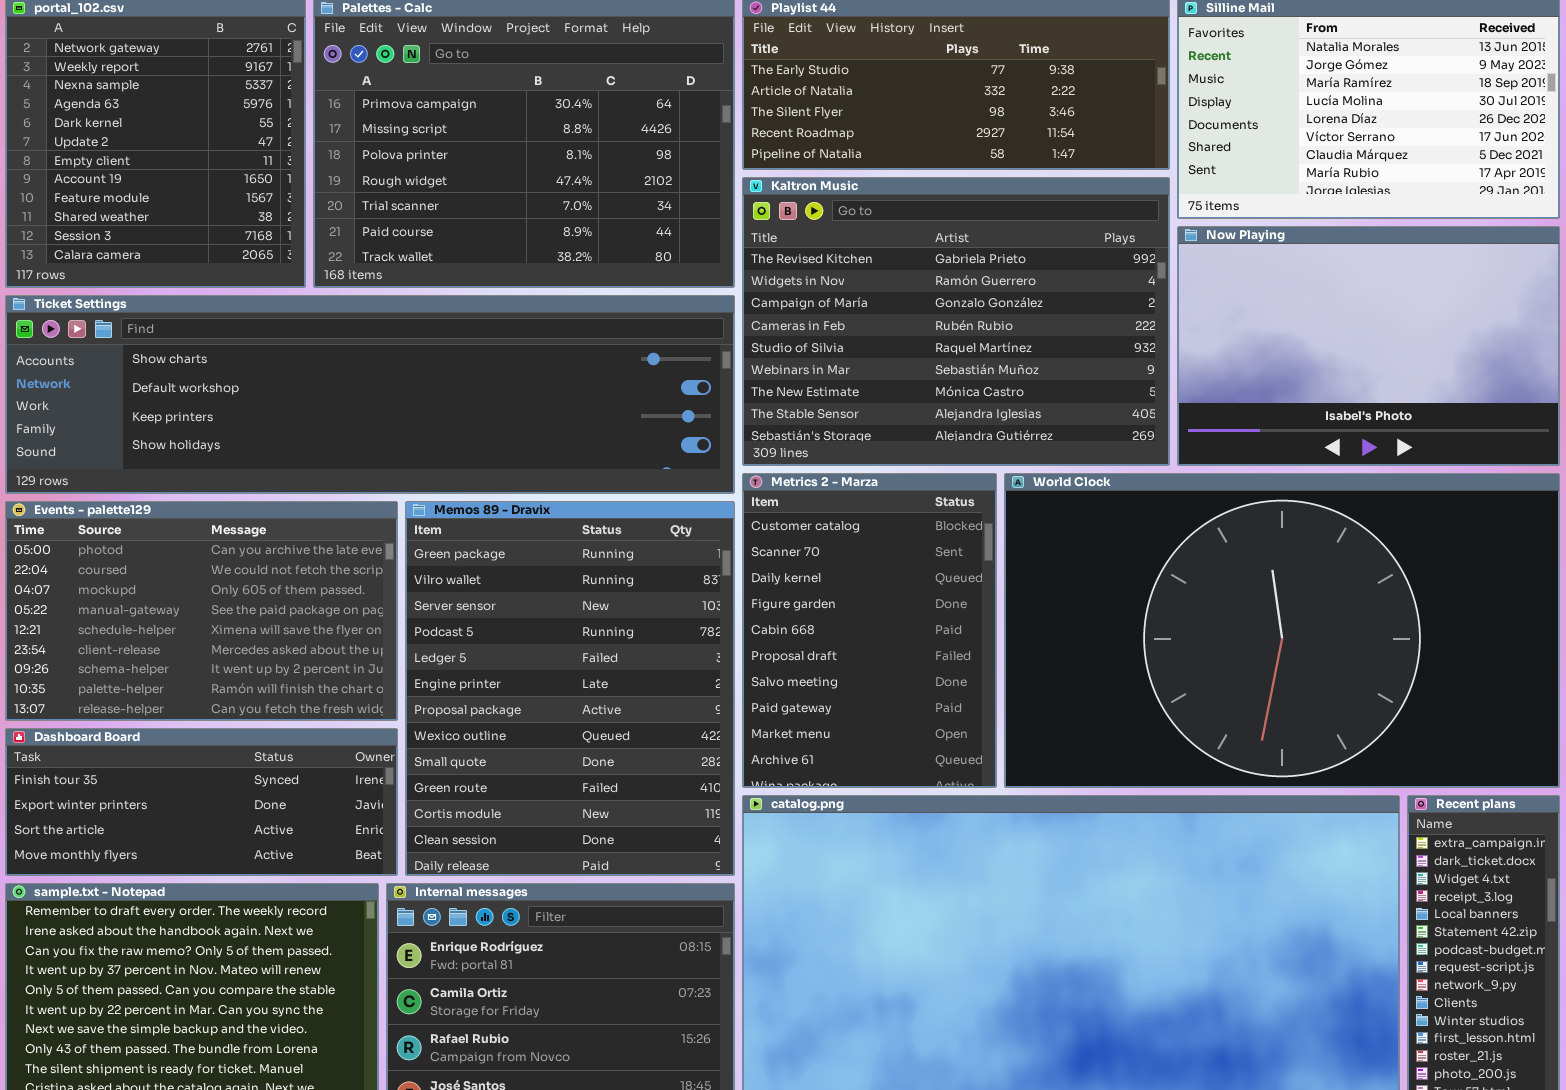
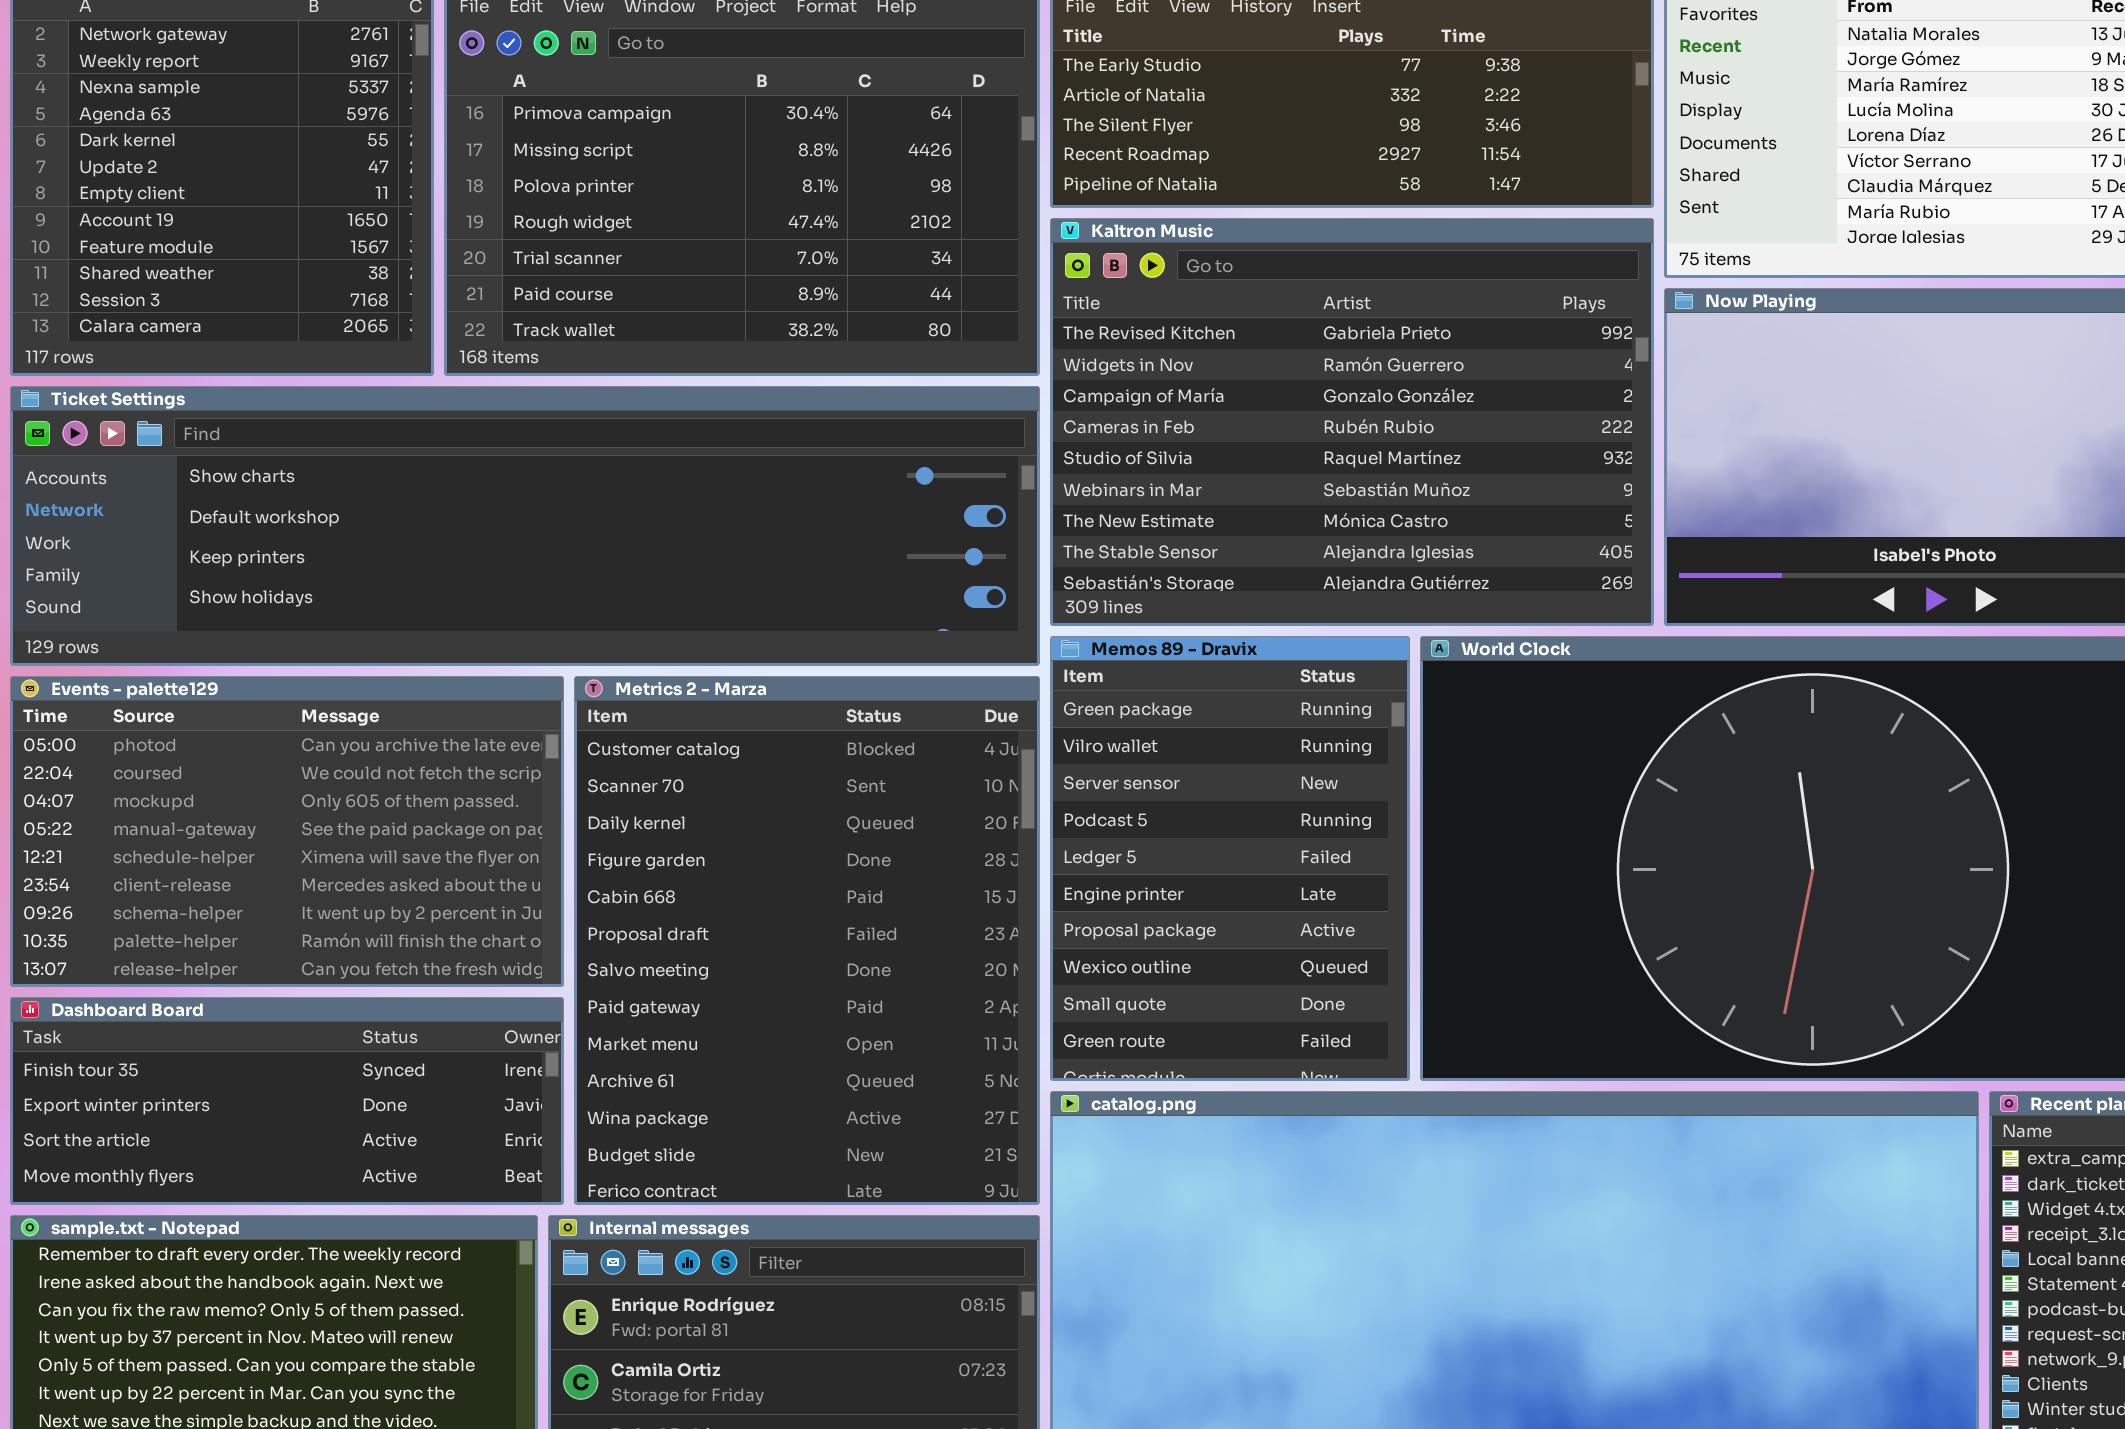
Metrics 2 - Marza: [742,473,997,788] -> [574,676,1040,1205], moved, resized
Memos 89 - Dravix: [405,501,735,876] -> [1050,636,1410,1081], moved, resized

